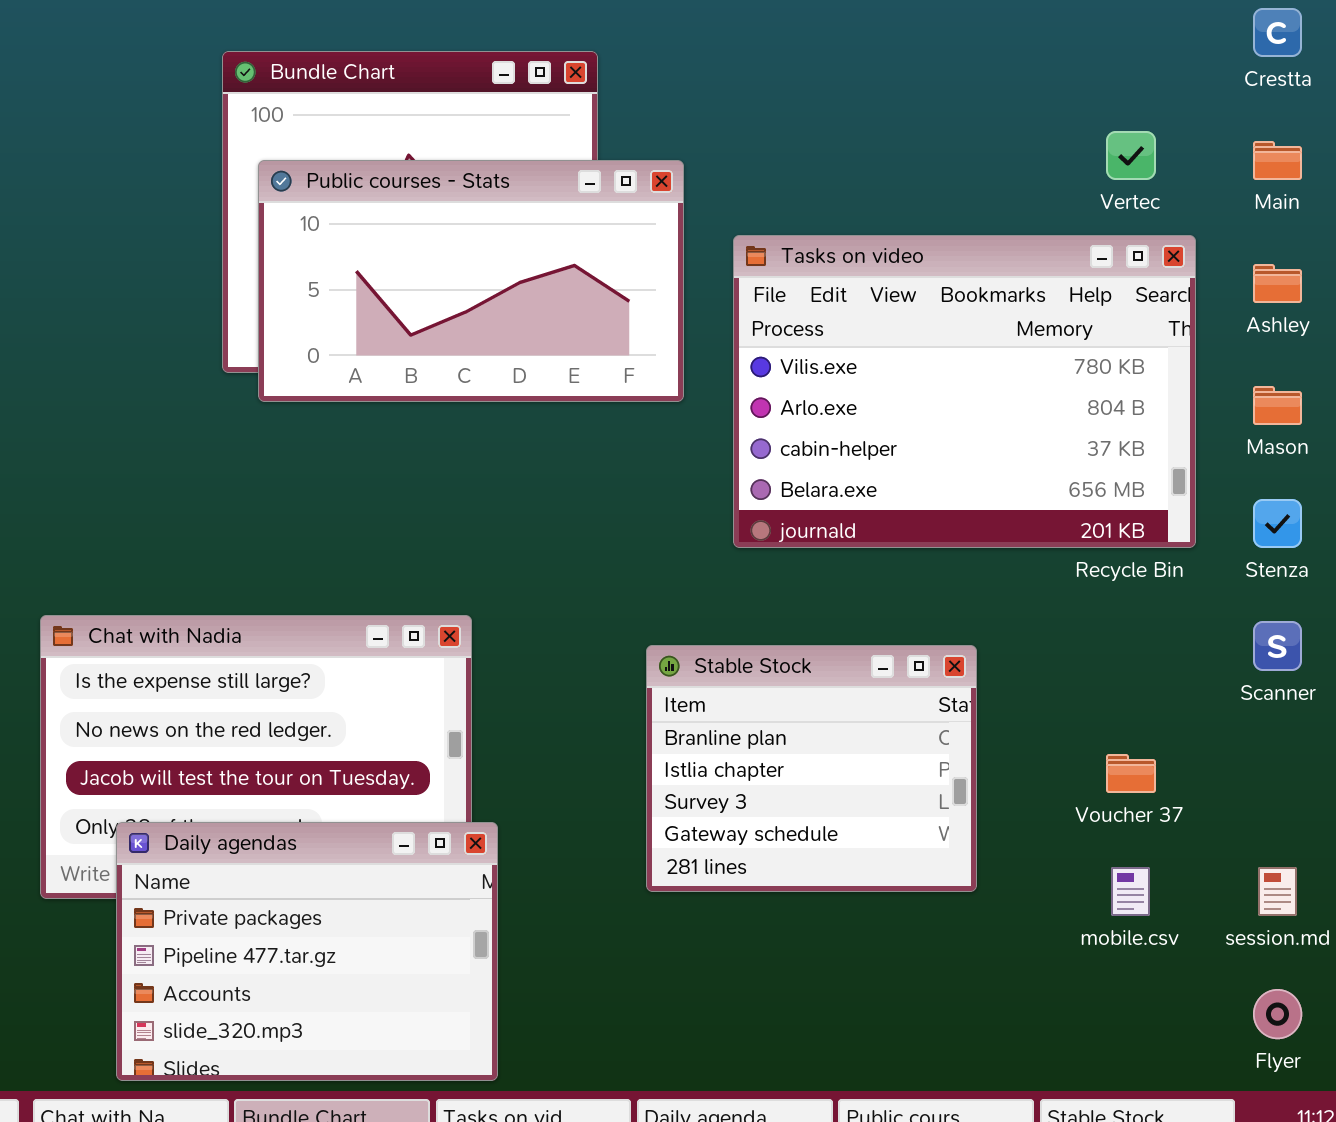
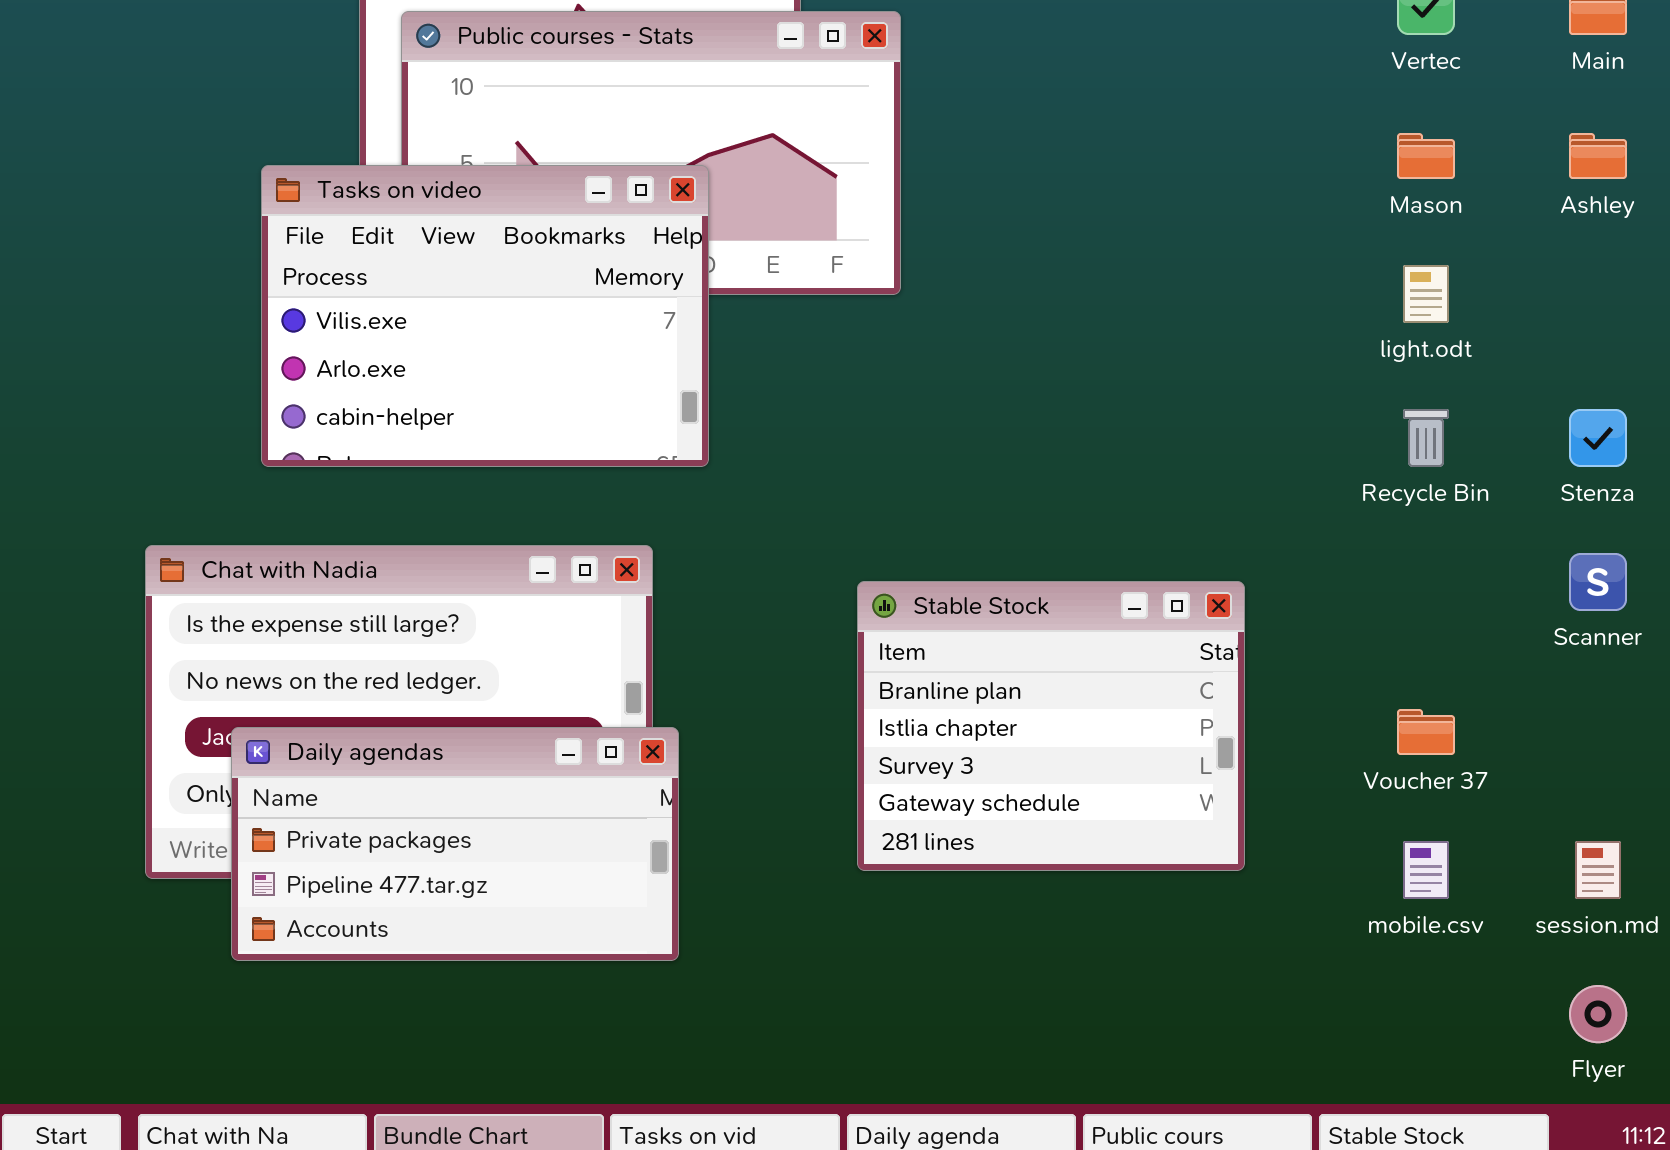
Tasks on video: [733,235,1196,548] -> [261,165,709,467], moved, resized
Mason: [1253,386,1302,425] -> [1397,133,1455,179], moved
Daily agendas: [116,822,498,1081] -> [231,727,679,961], moved, resized

